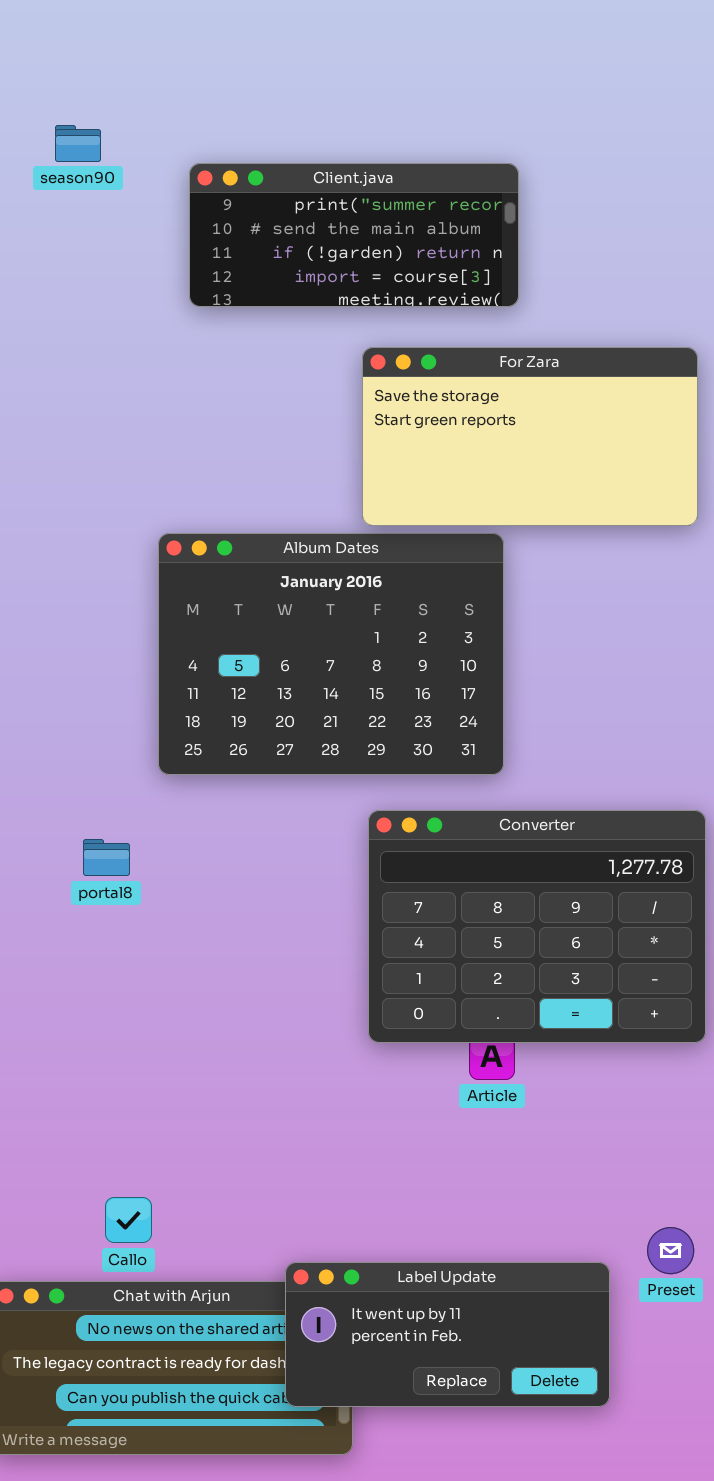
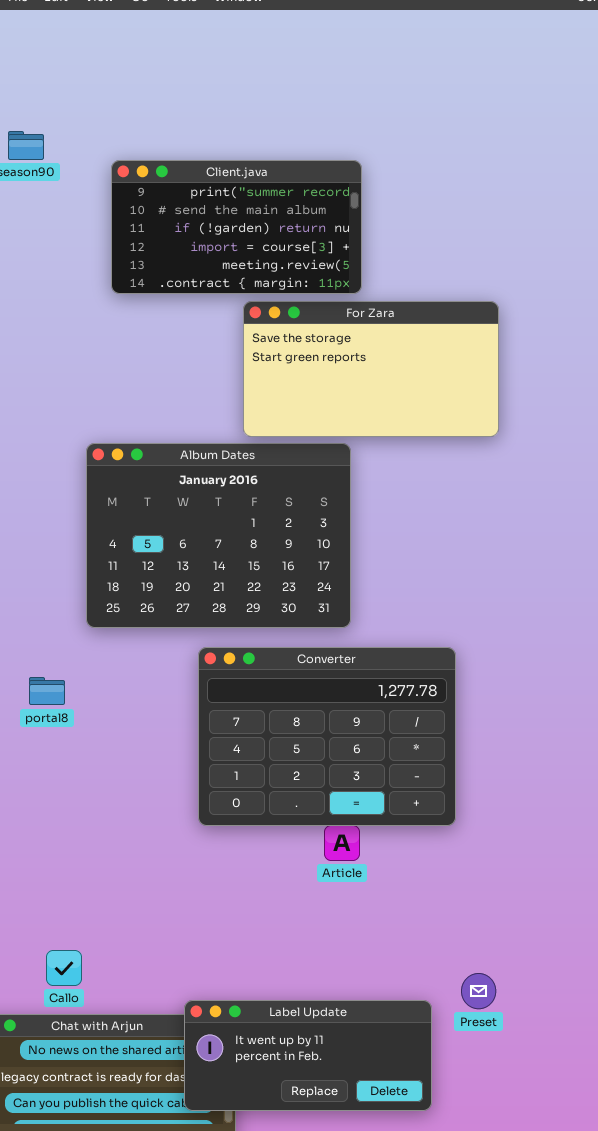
Client.java: [189,163,519,307] -> [111,160,362,294], resized
Converter: [368,810,706,1043] -> [198,647,456,826], moved

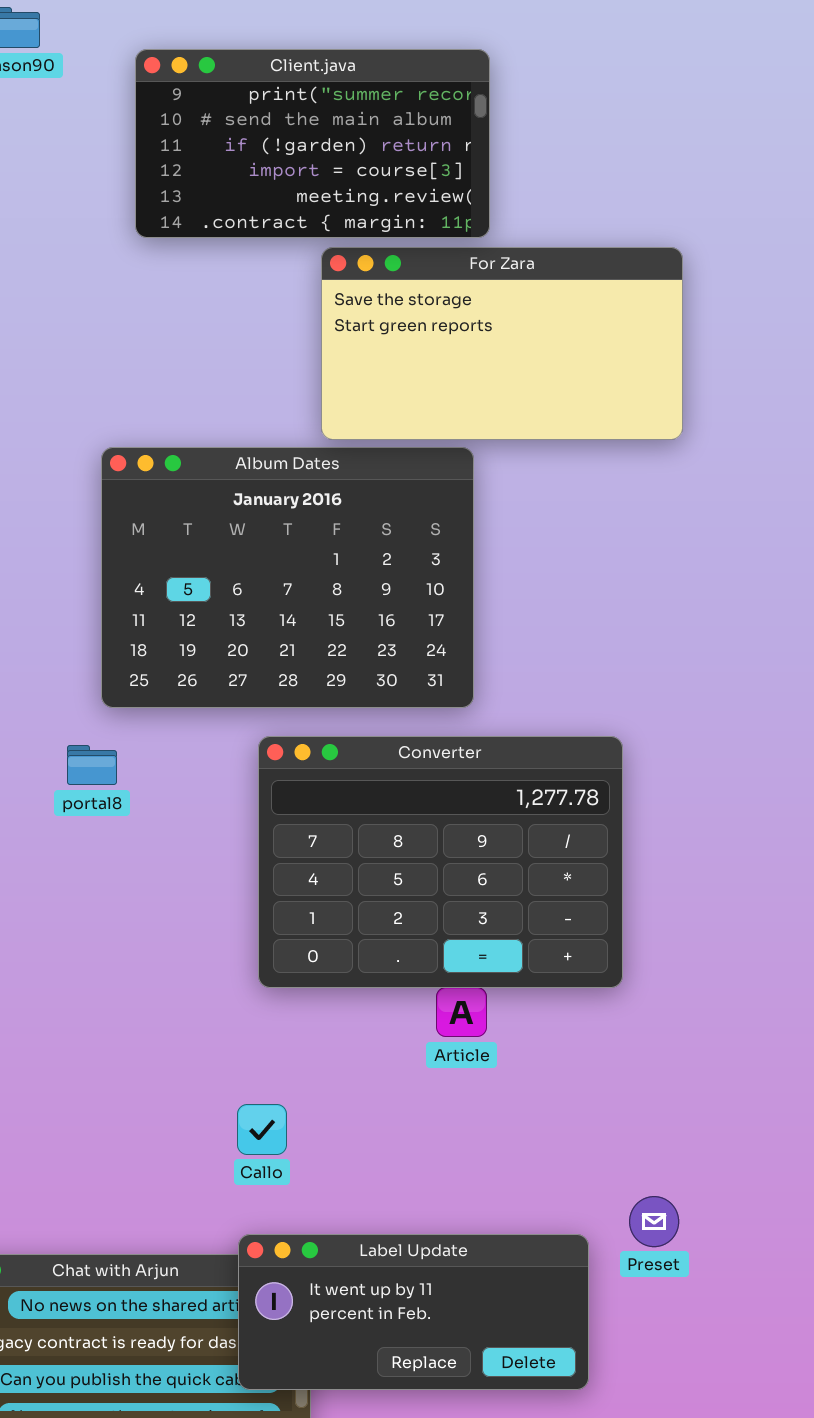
portal8: [29,677,65,705] -> [67,745,117,785], moved
Callo: [46,950,82,986] -> [237,1104,287,1155], moved

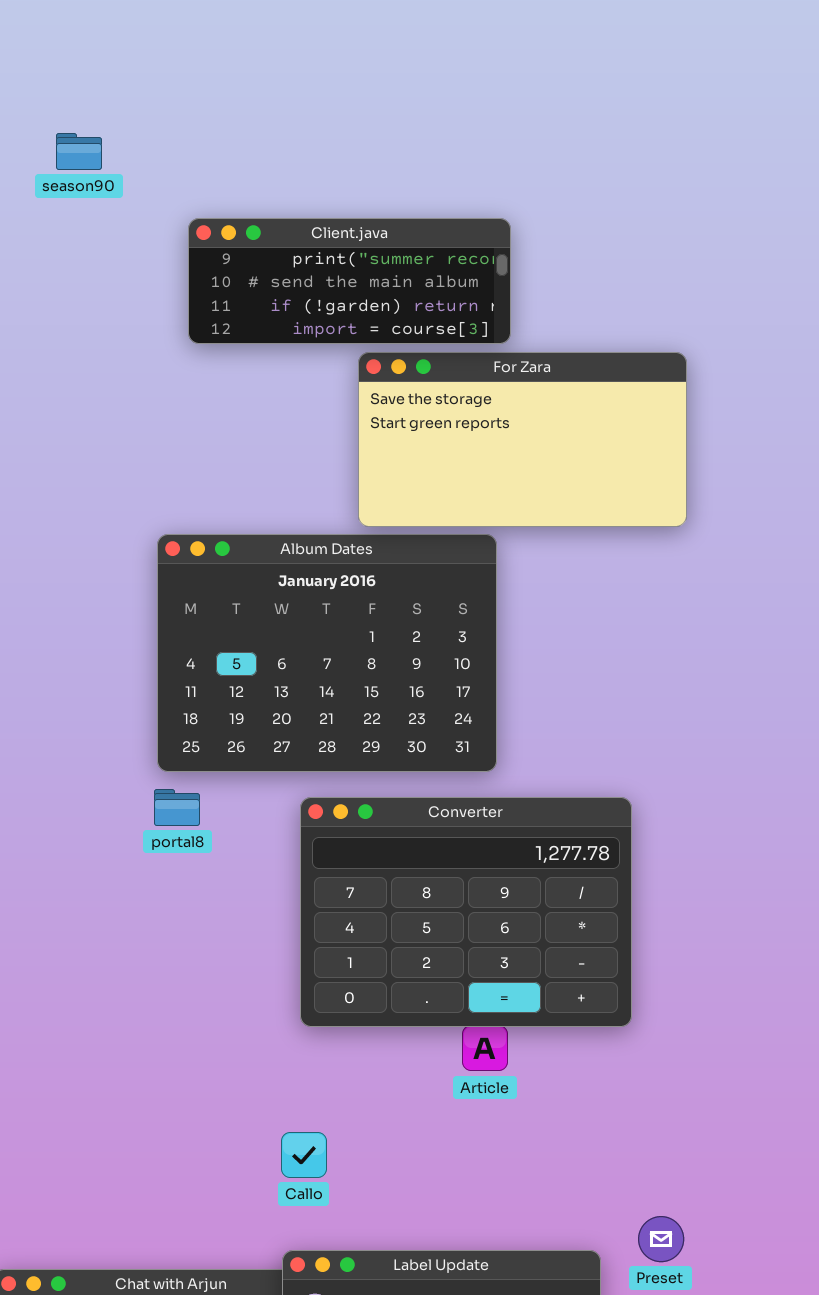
Client.java: [135,49,490,238] -> [188,218,511,344], resized
portal8: [67,745,117,785] -> [154,789,200,826], moved

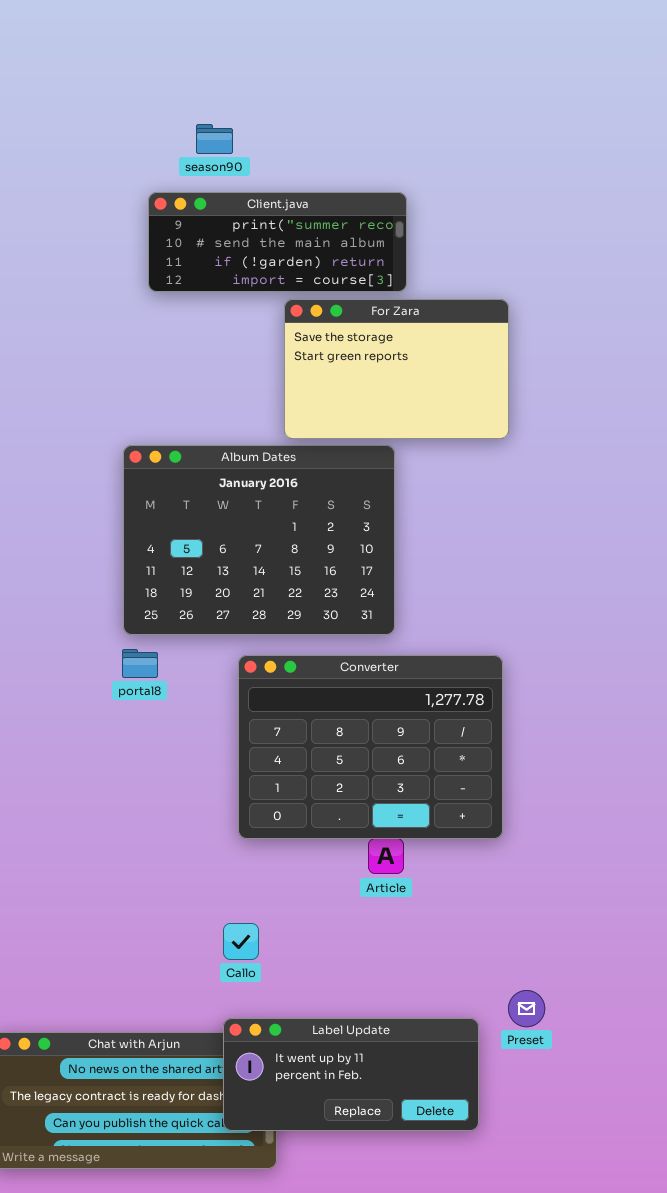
season90: [56,133,102,170] -> [196,124,233,154], moved
For Zara: [358,352,687,527] -> [284,299,509,439], resized

